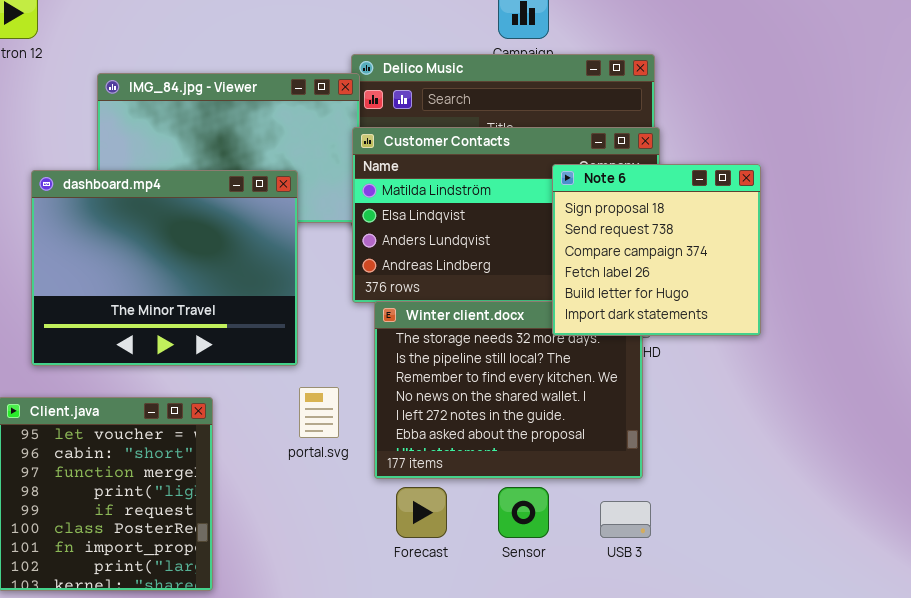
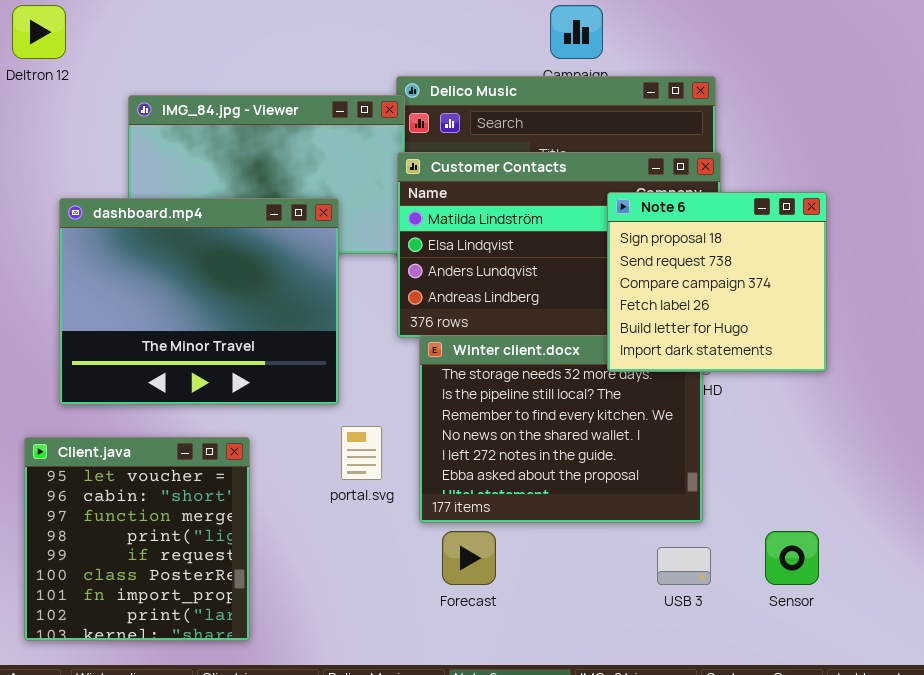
Sensor: [498,487,549,538] -> [765,531,819,585], moved

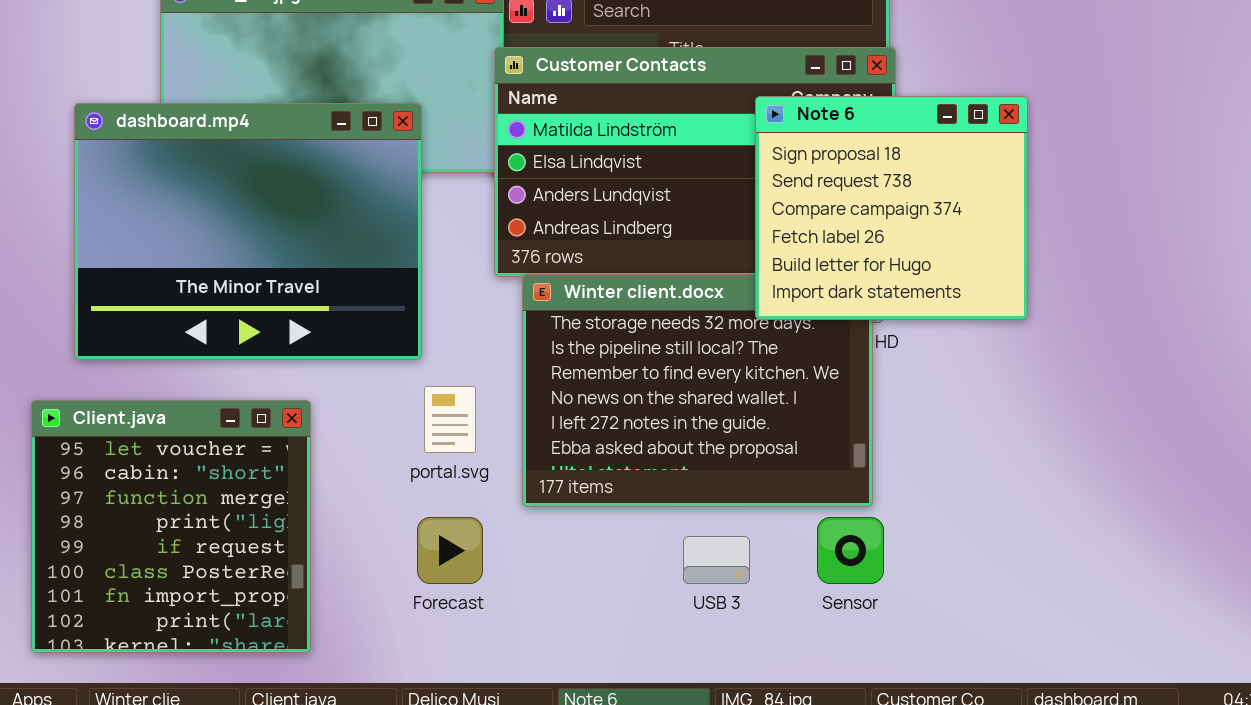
Forecast: [442,531,496,585] -> [417,517,483,584], moved
Sensor: [765,531,819,585] -> [817,517,884,584], moved
USB 3: [657,547,711,585] -> [683,536,750,584], moved

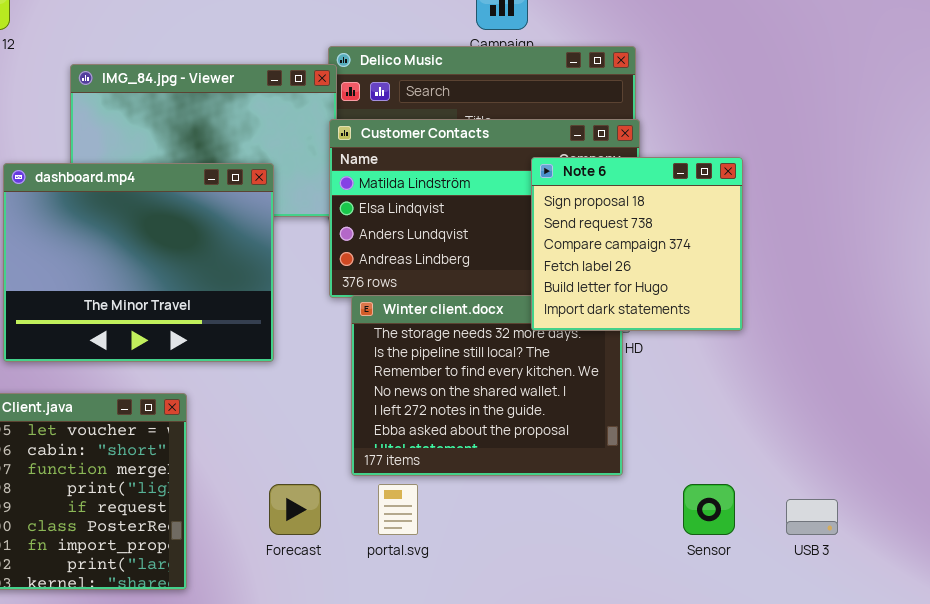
portal.svg: [424,386,476,453] -> [378,484,418,535], moved
Sensor: [817,517,884,584] -> [683,484,735,535], moved
USB 3: [683,536,750,584] -> [786,499,838,535], moved

